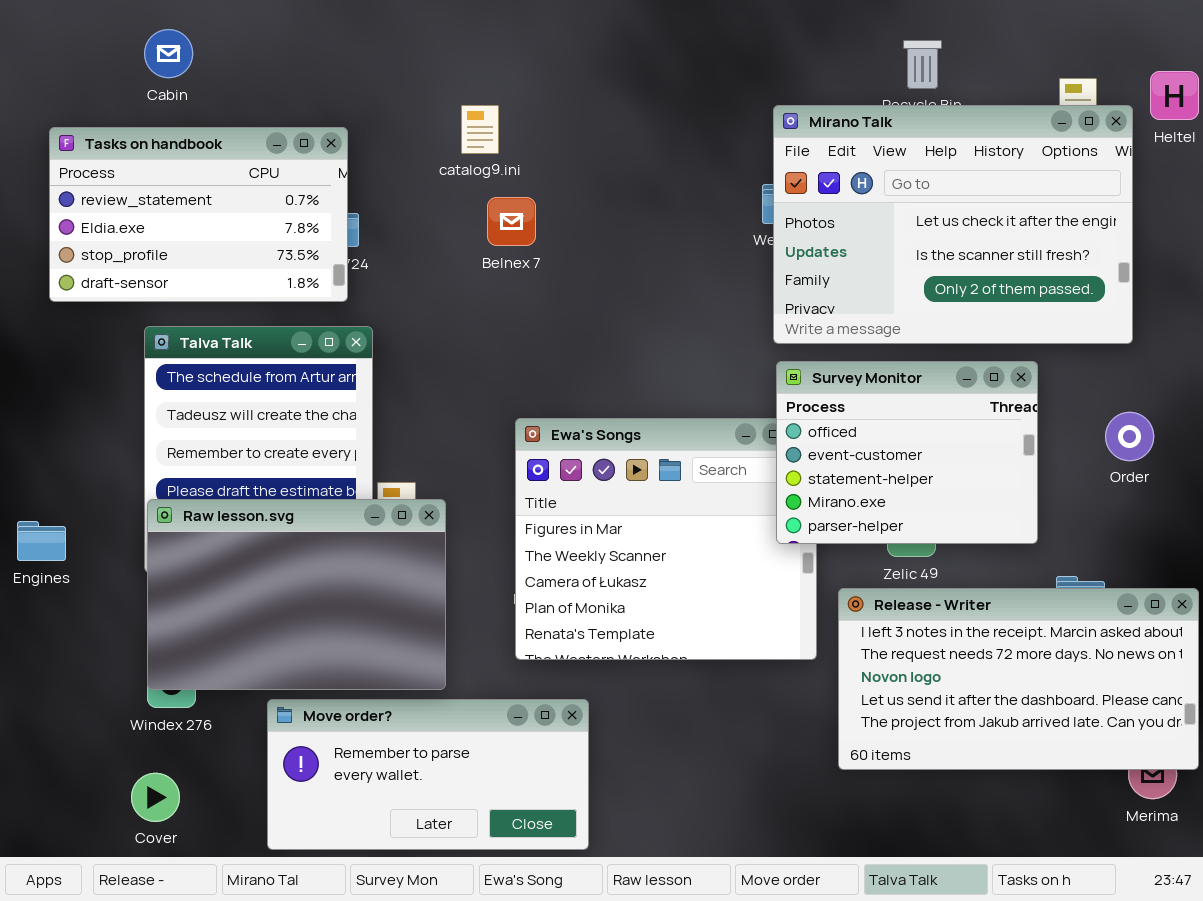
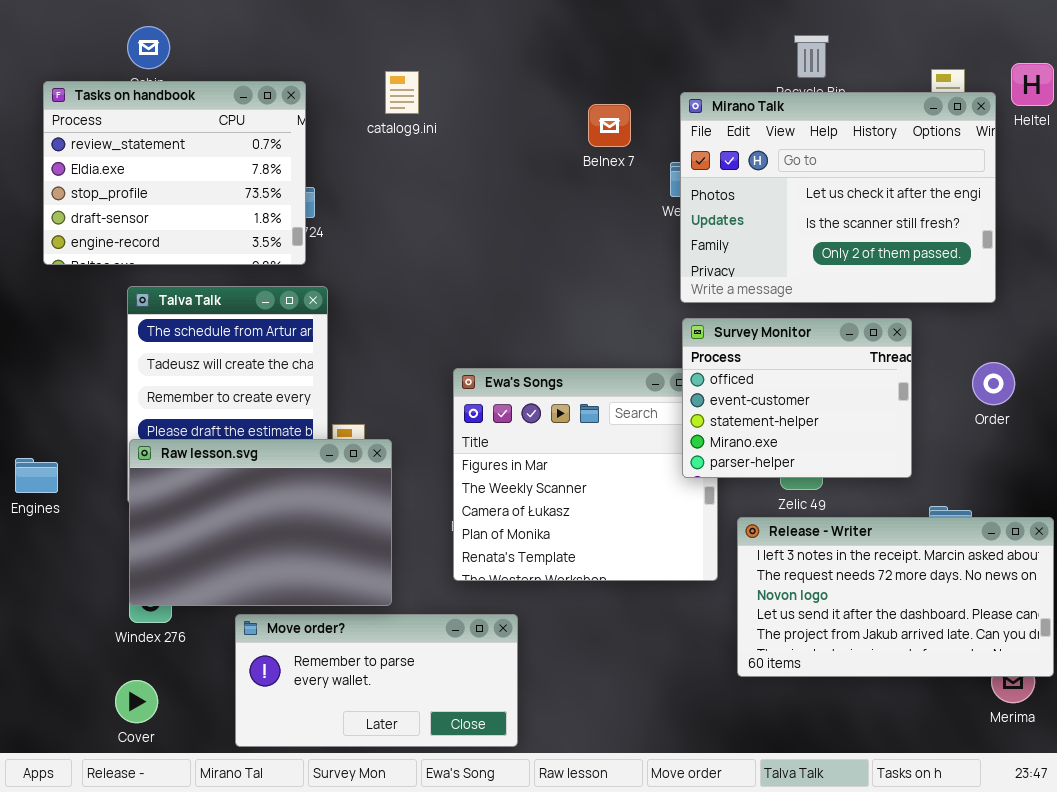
catalog9.ini: [461,105,499,154] -> [385,71,419,114], moved
Tasks on handbook: [49,127,348,302] -> [43,81,306,265], resized
Belnex 7: [487,197,536,246] -> [588,104,631,147], moved

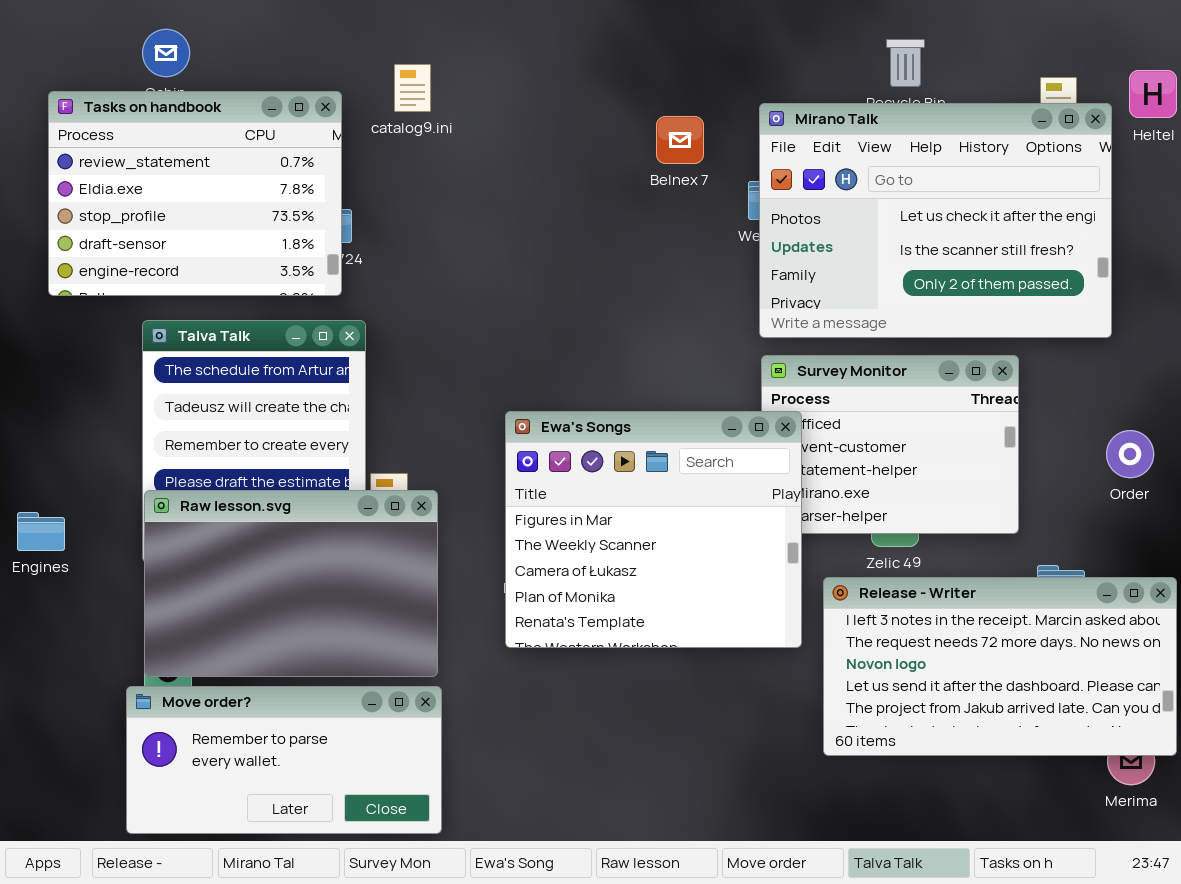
catalog9.ini: [385,71,419,114] -> [394,64,431,112], moved
Order: [972,362,1015,405] -> [1106,430,1154,478], moved
Ewa's Songs: [453,368,718,581] -> [505,411,802,648], raised
Move order?: [235,614,518,747] -> [126,686,442,834], moved

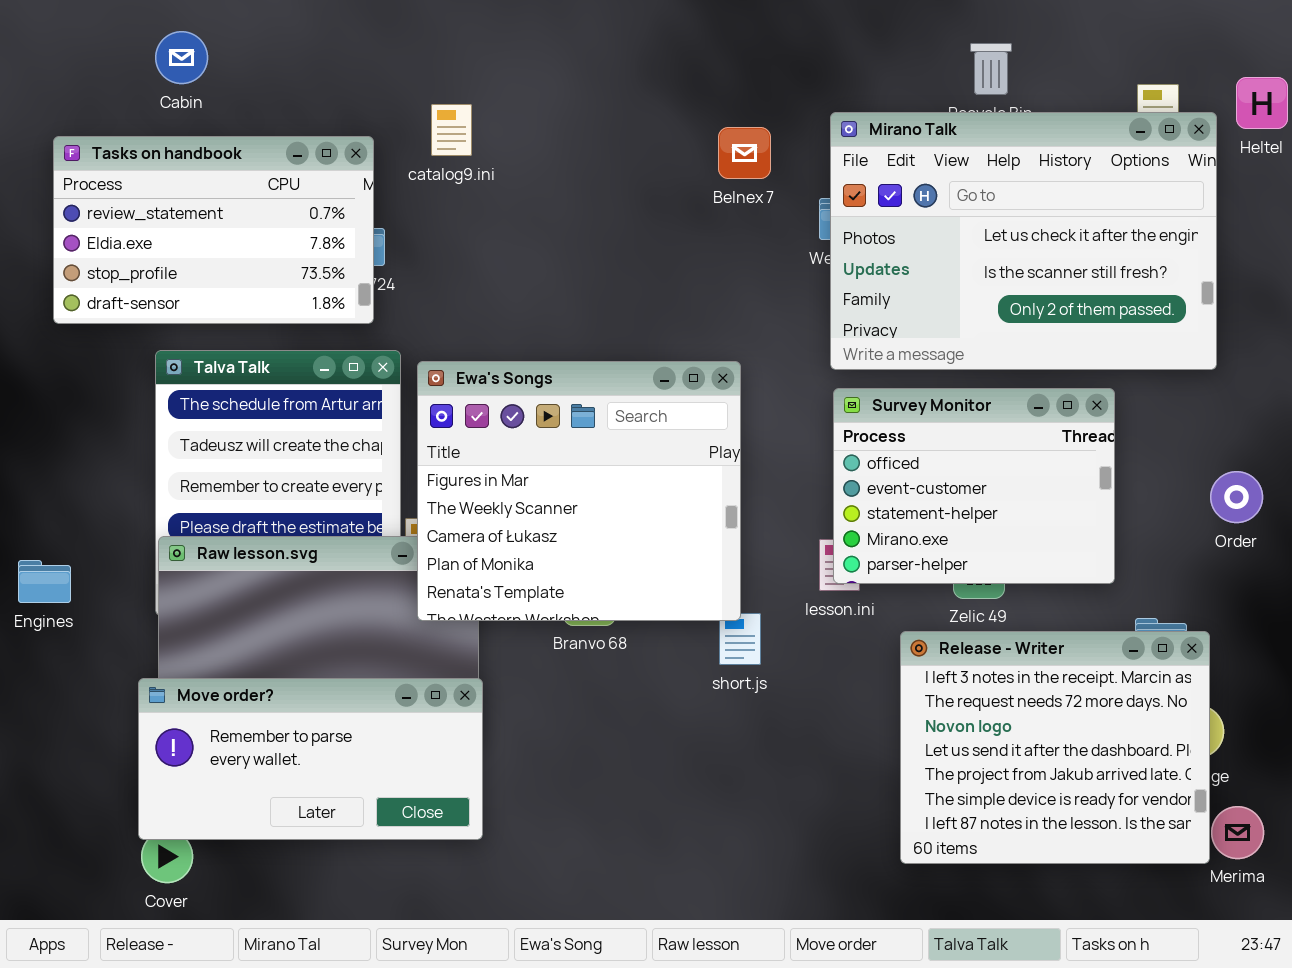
catalog9.ini: [394,64,431,112] -> [431,104,472,156], moved
Tasks on handbook: [48,91,342,296] -> [53,136,374,324], resized
Ewa's Songs: [505,411,802,648] -> [417,361,741,621], moved
Release - Writer: [823,577,1177,756] -> [900,631,1210,864], resized
Move order?: [126,686,442,834] -> [138,678,483,840], moved

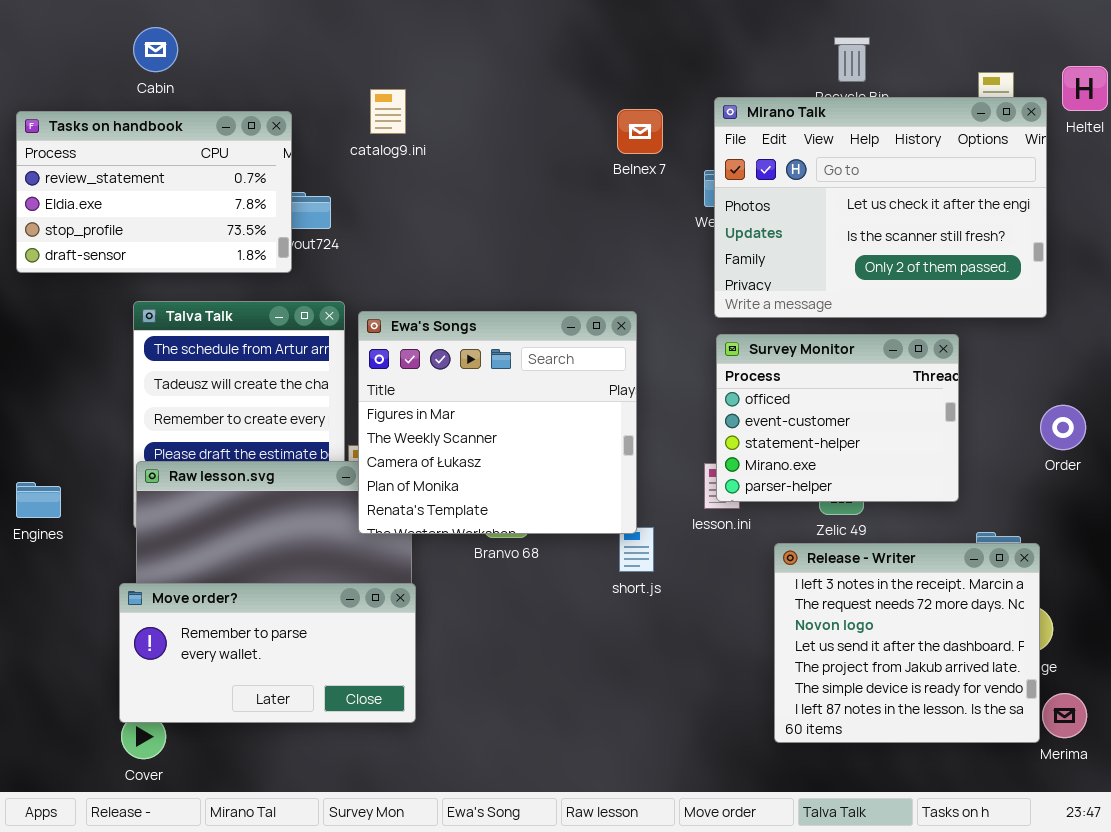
Tasks on handbook: [53,136,374,324] -> [16,111,292,273], moved

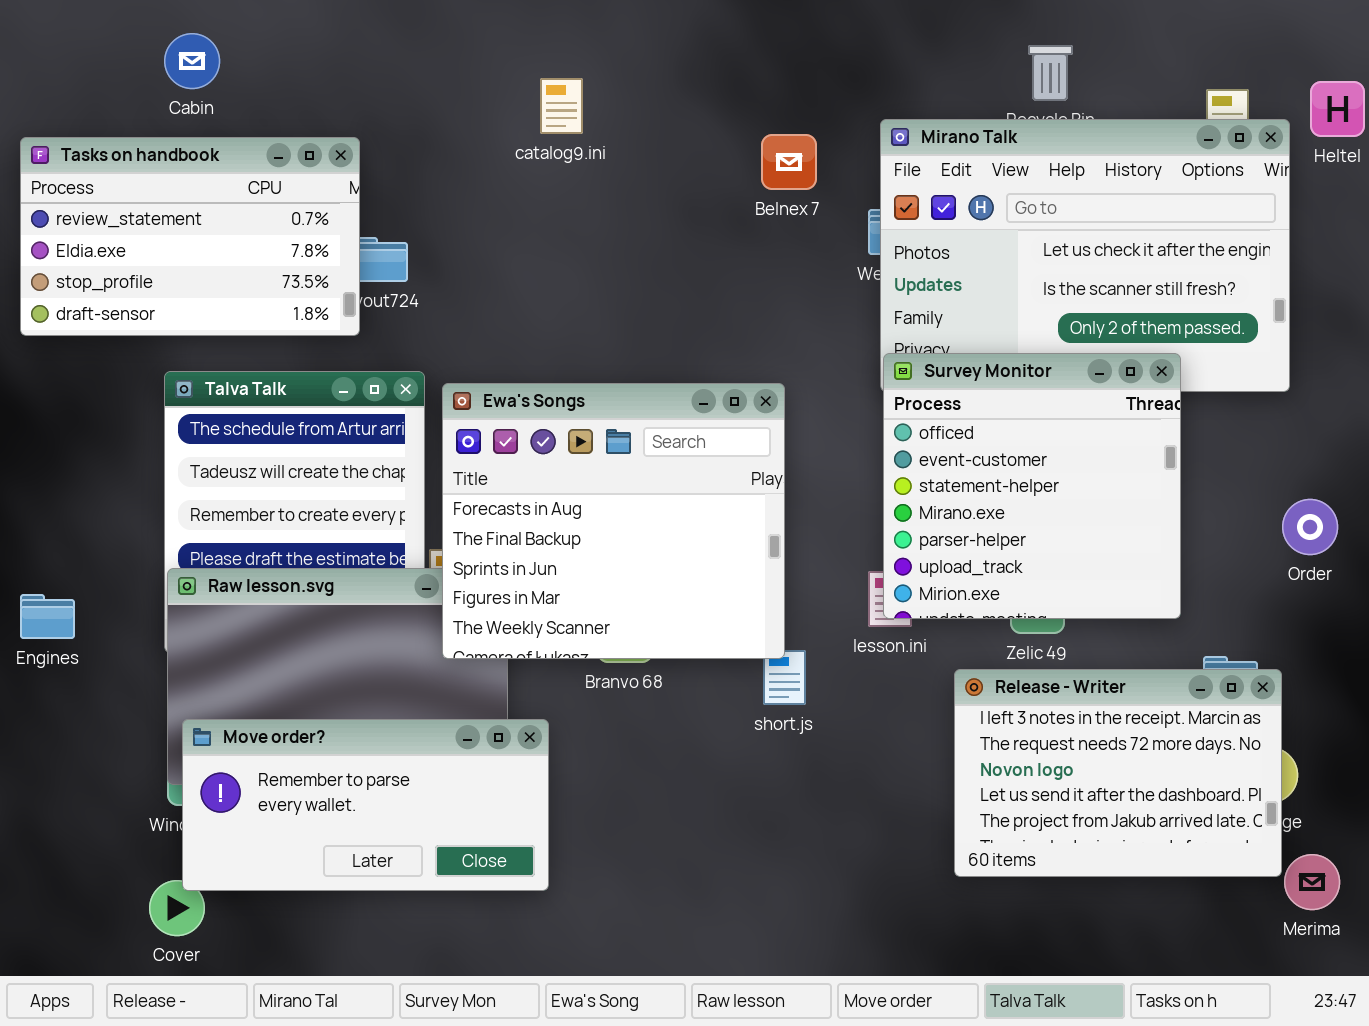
catalog9.ini: [370,89,406,134] -> [540,78,583,134], moved
Ewa's Songs: [358,311,637,534] -> [442,383,785,659], scrolled up 3 rows
Survey Monitor: [716,334,959,502] -> [883,353,1181,619], resized
Release - Writer: [774,543,1040,743] -> [954,669,1282,877], resized
Move order?: [119,583,416,723] -> [182,719,549,891], moved

